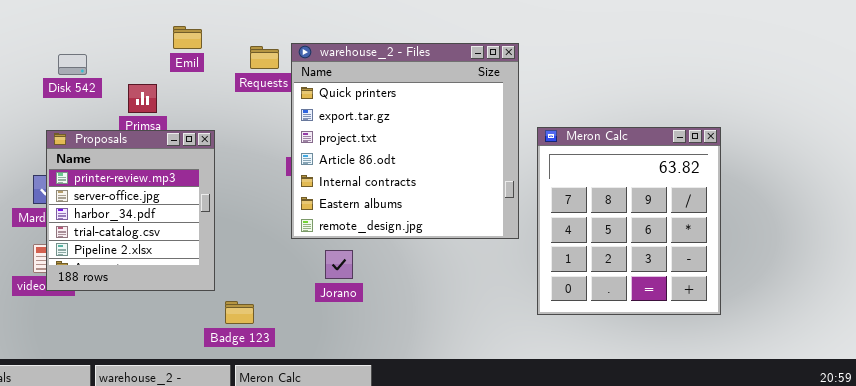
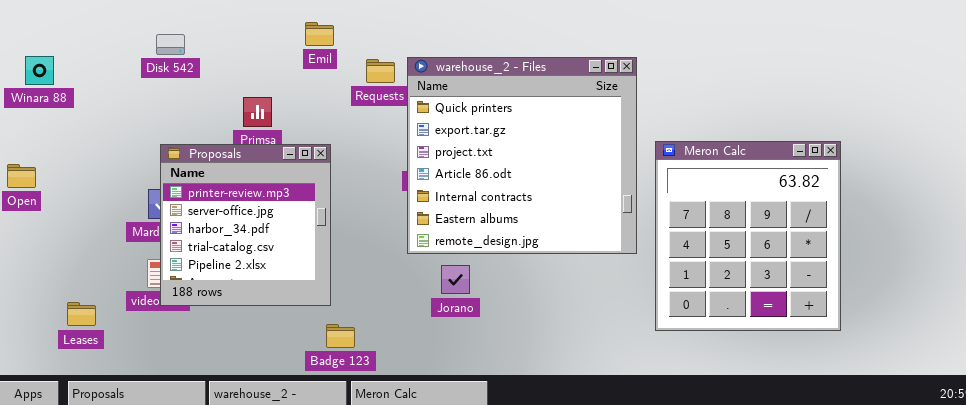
Emil: [173,26,202,49] -> [305,22,334,46], moved
Disk 542: [58,54,87,75] -> [156,34,185,55], moved
Badge 123: [225,301,254,324] -> [326,324,355,348], moved

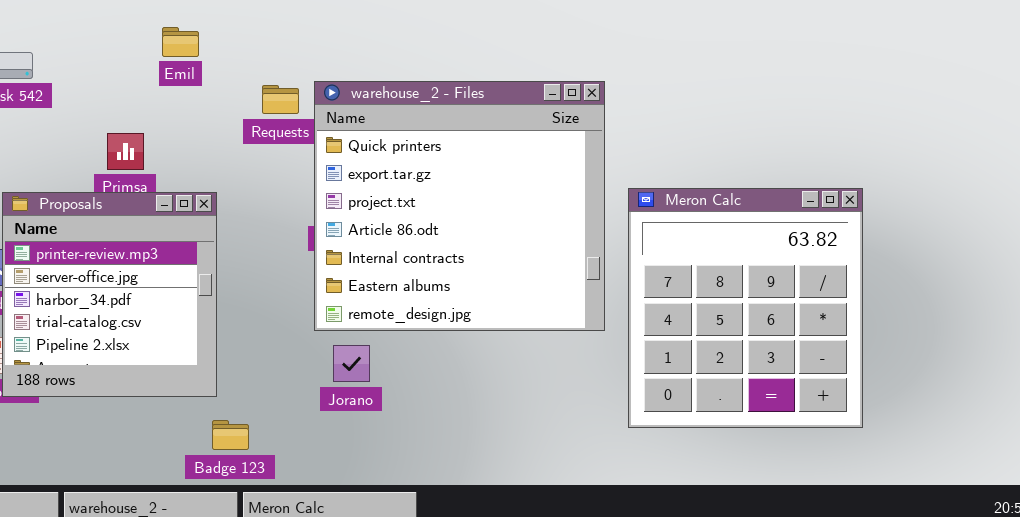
Emil: [305,22,334,46] -> [162,27,199,57], moved
Jorano: [441,265,470,294] -> [333,345,370,382], moved

